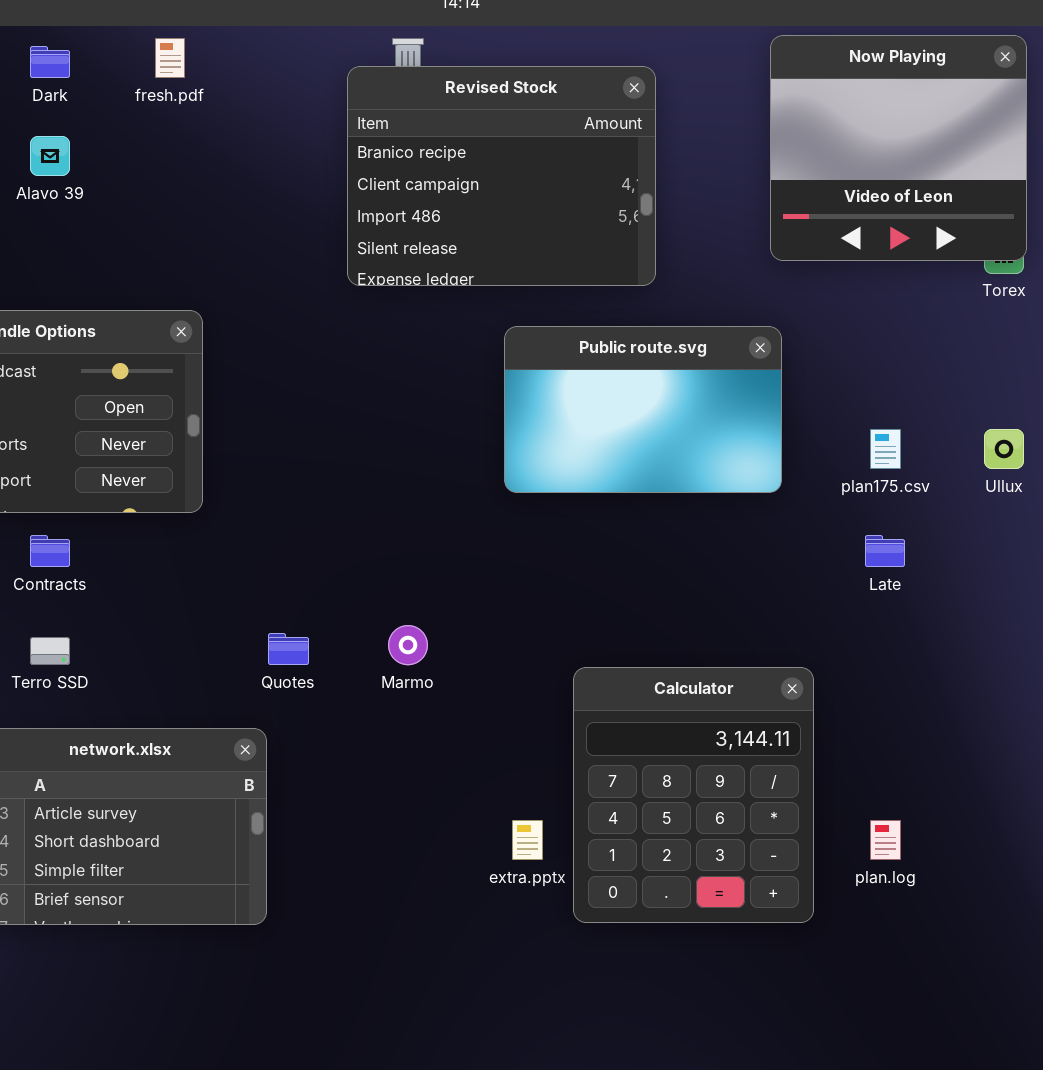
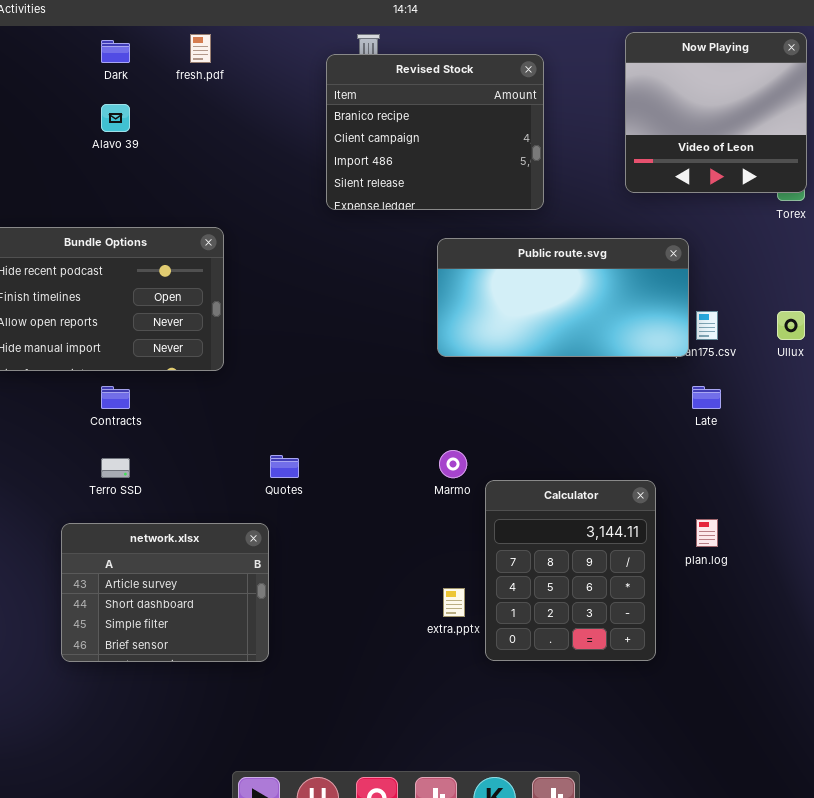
Public route.svg: [504,326,782,493] -> [437,238,689,357], resized
Marmo: [388,625,428,665] -> [439,450,467,478], moved
plan.log: [870,820,901,860] -> [696,519,718,547], moved

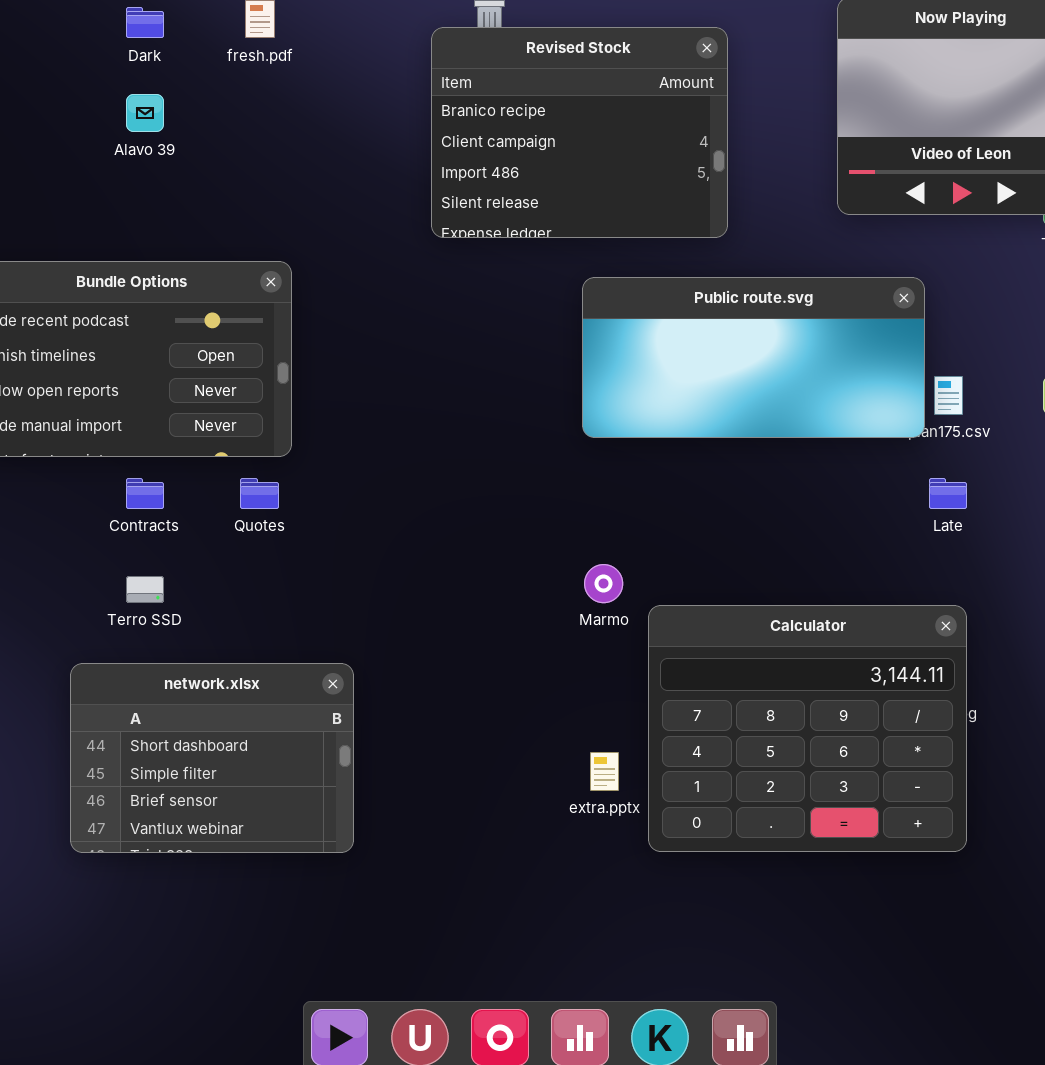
Quotes: [270,455,299,478] -> [240,478,279,509], moved
Calculator: [485,480,656,661] -> [648,605,967,852], resized
network.xlsx: [61,523,269,662] -> [70,663,354,853], scrolled down 1 row

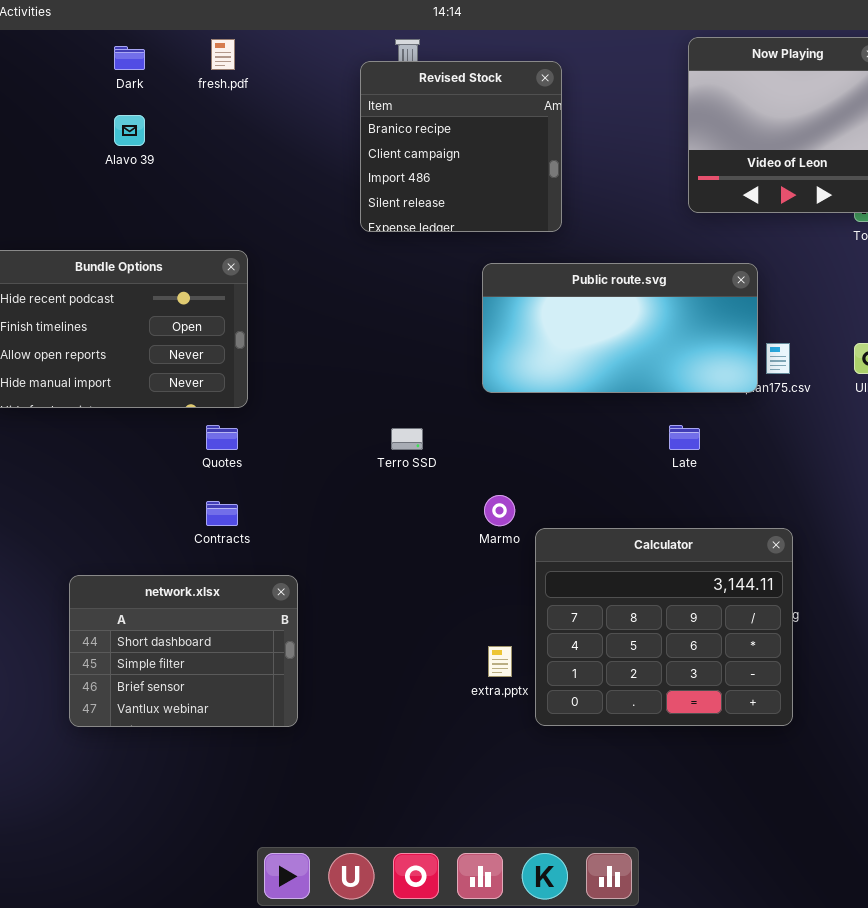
Revised Stock: [431,27,728,238] -> [360,61,562,232], resized
Contracts: [126,478,164,509] -> [206,501,238,526], moved
Late: [929,478,967,509] -> [669,425,700,450], moved
Terro SSD: [126,576,164,603] -> [391,428,423,450], moved

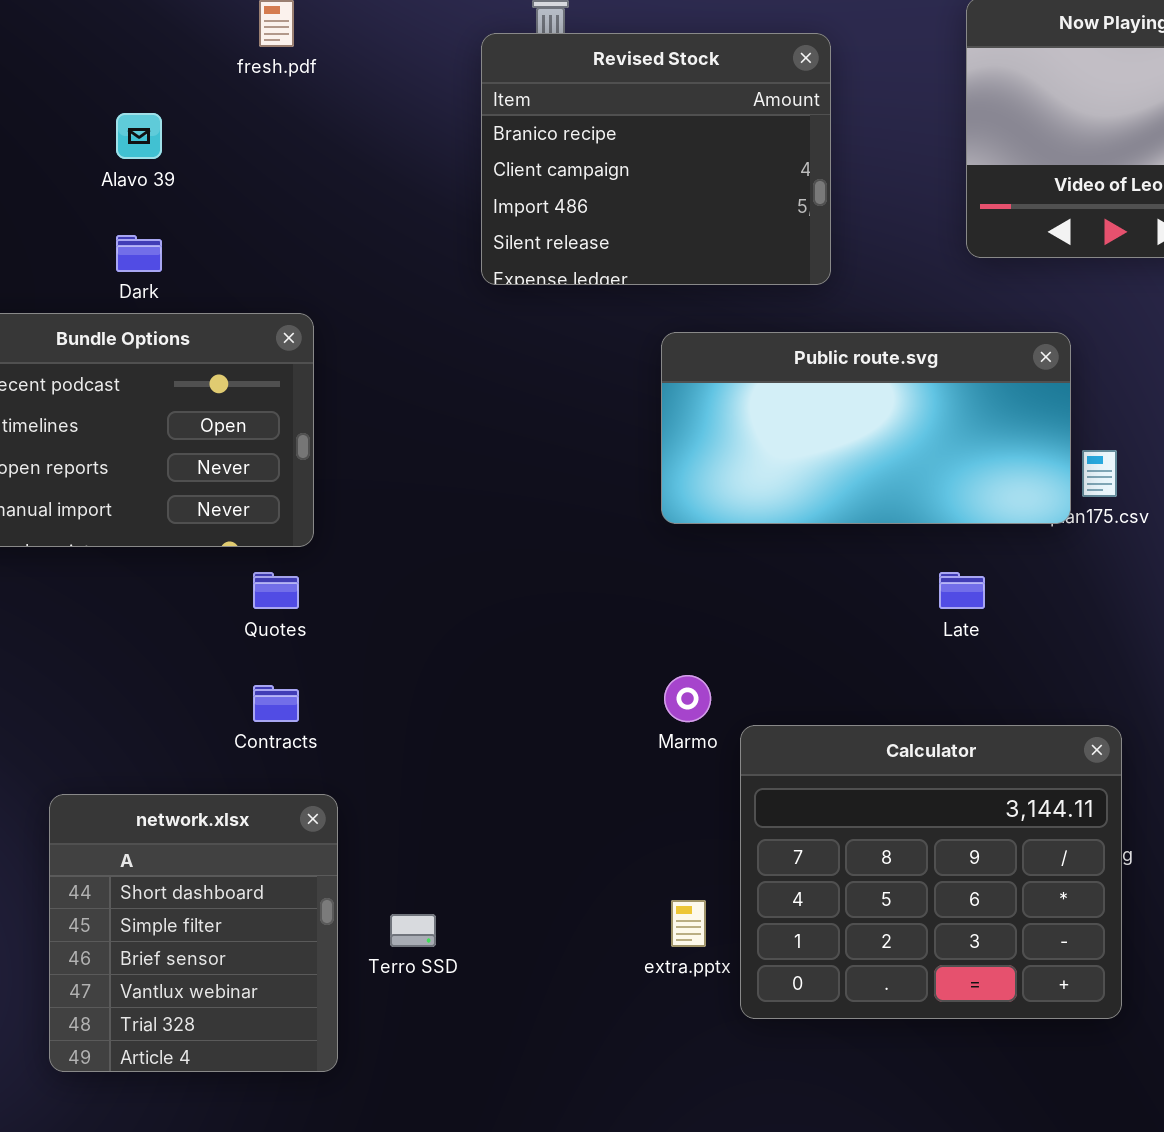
Dark: [114,46,145,70] -> [116,235,162,272], moved
Revised Stock: [360,61,562,232] -> [481,33,831,285], resized
Terro SSD: [391,428,423,450] -> [390,914,436,947], moved
network.xlsx: [69,575,298,727] -> [49,794,338,1072], resized

